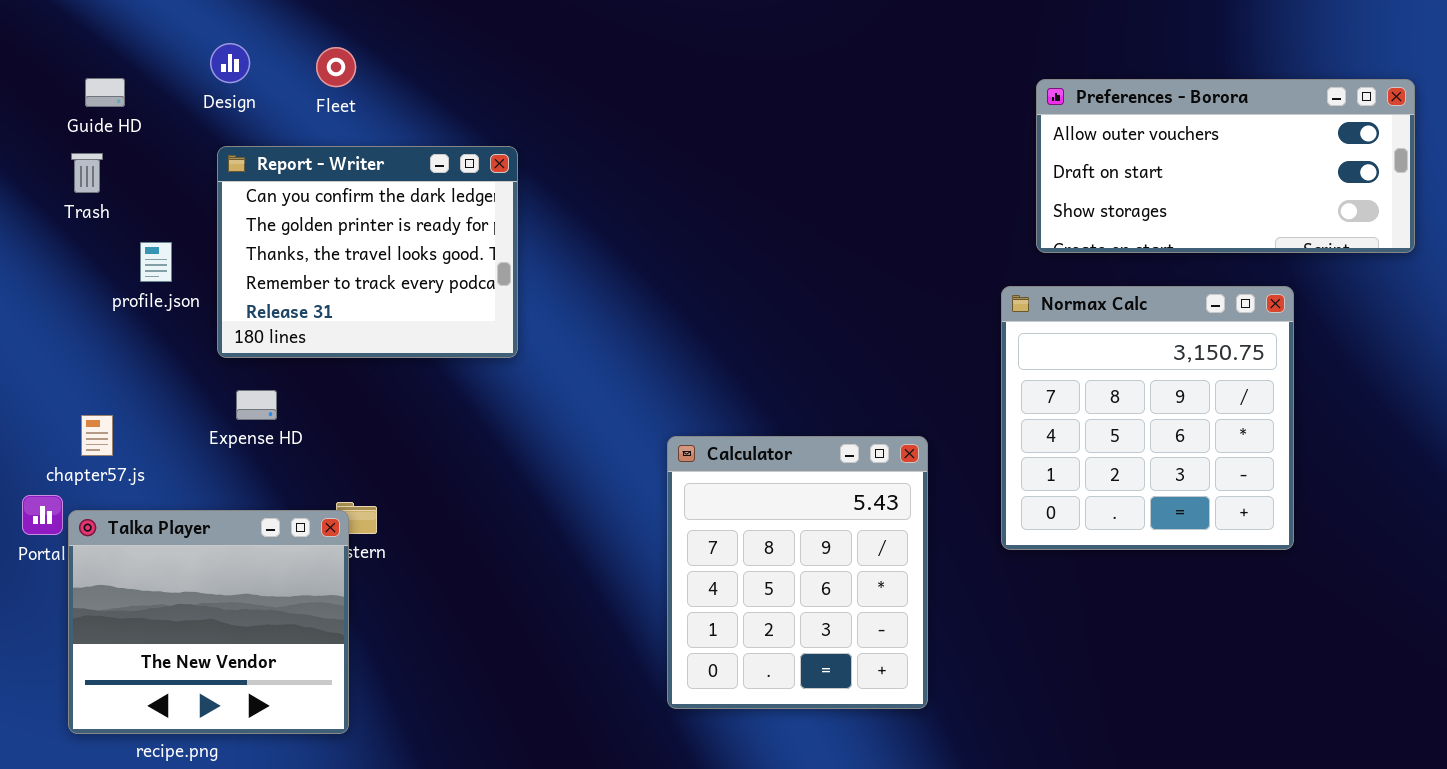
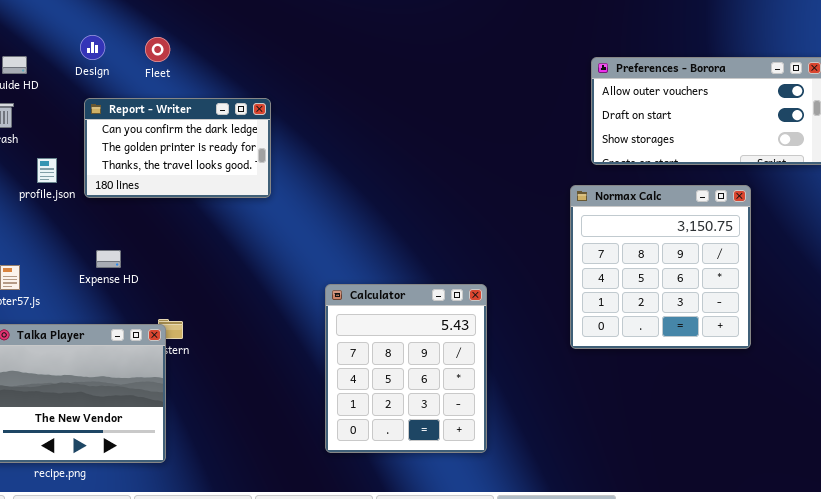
Report - Writer: [217,146,518,358] -> [84,98,271,198], resized
Calculator: [667,436,928,709] -> [325,284,487,453], moved

